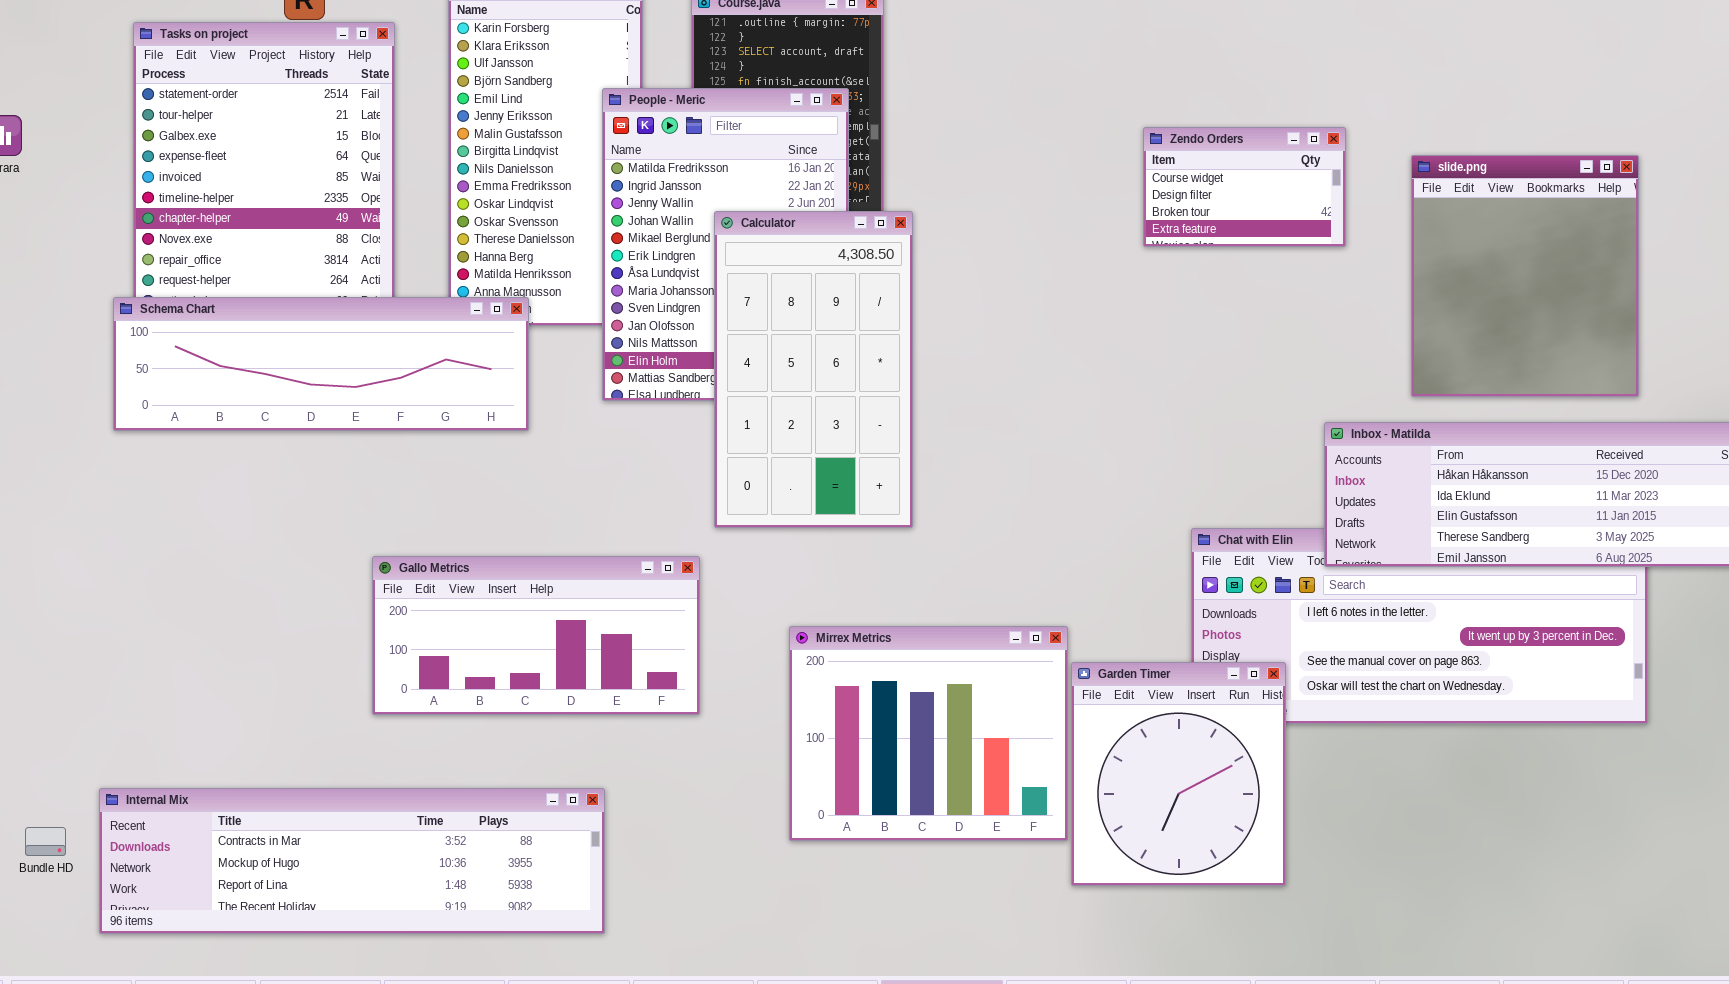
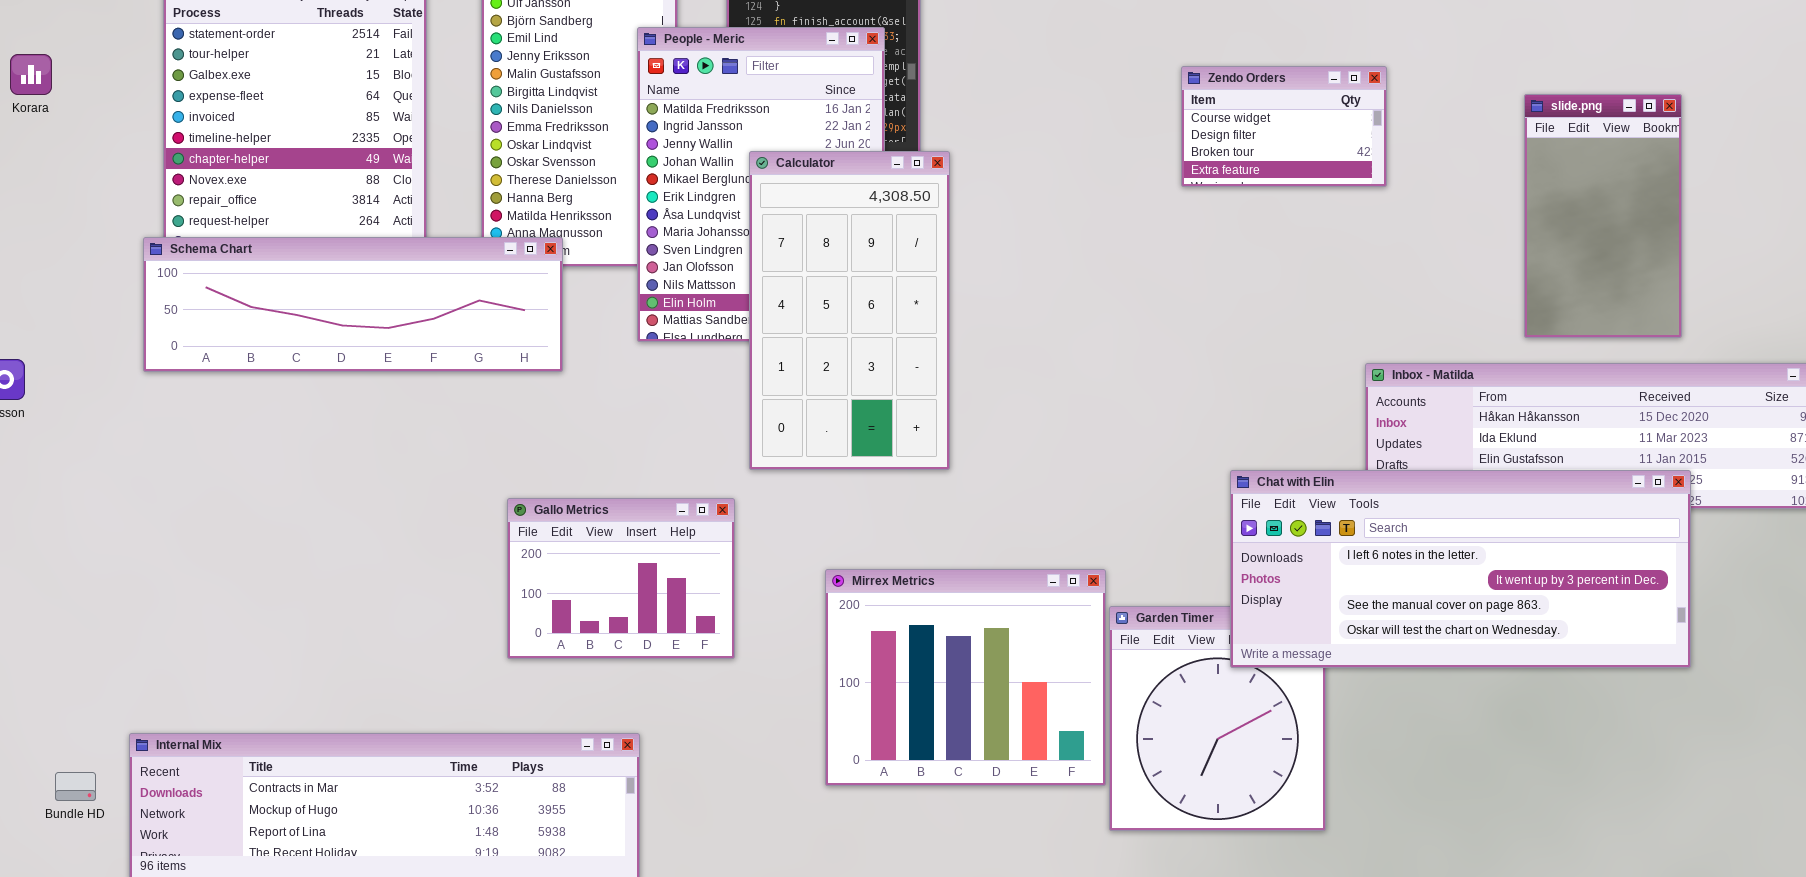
slide.png: [1411,155,1639,397] -> [1524,94,1682,338], resized
Chat with Elin: [1191,528,1648,724] -> [1230,470,1691,668], raised
Gallo Metrics: [372,556,700,715] -> [507,498,735,659], resized

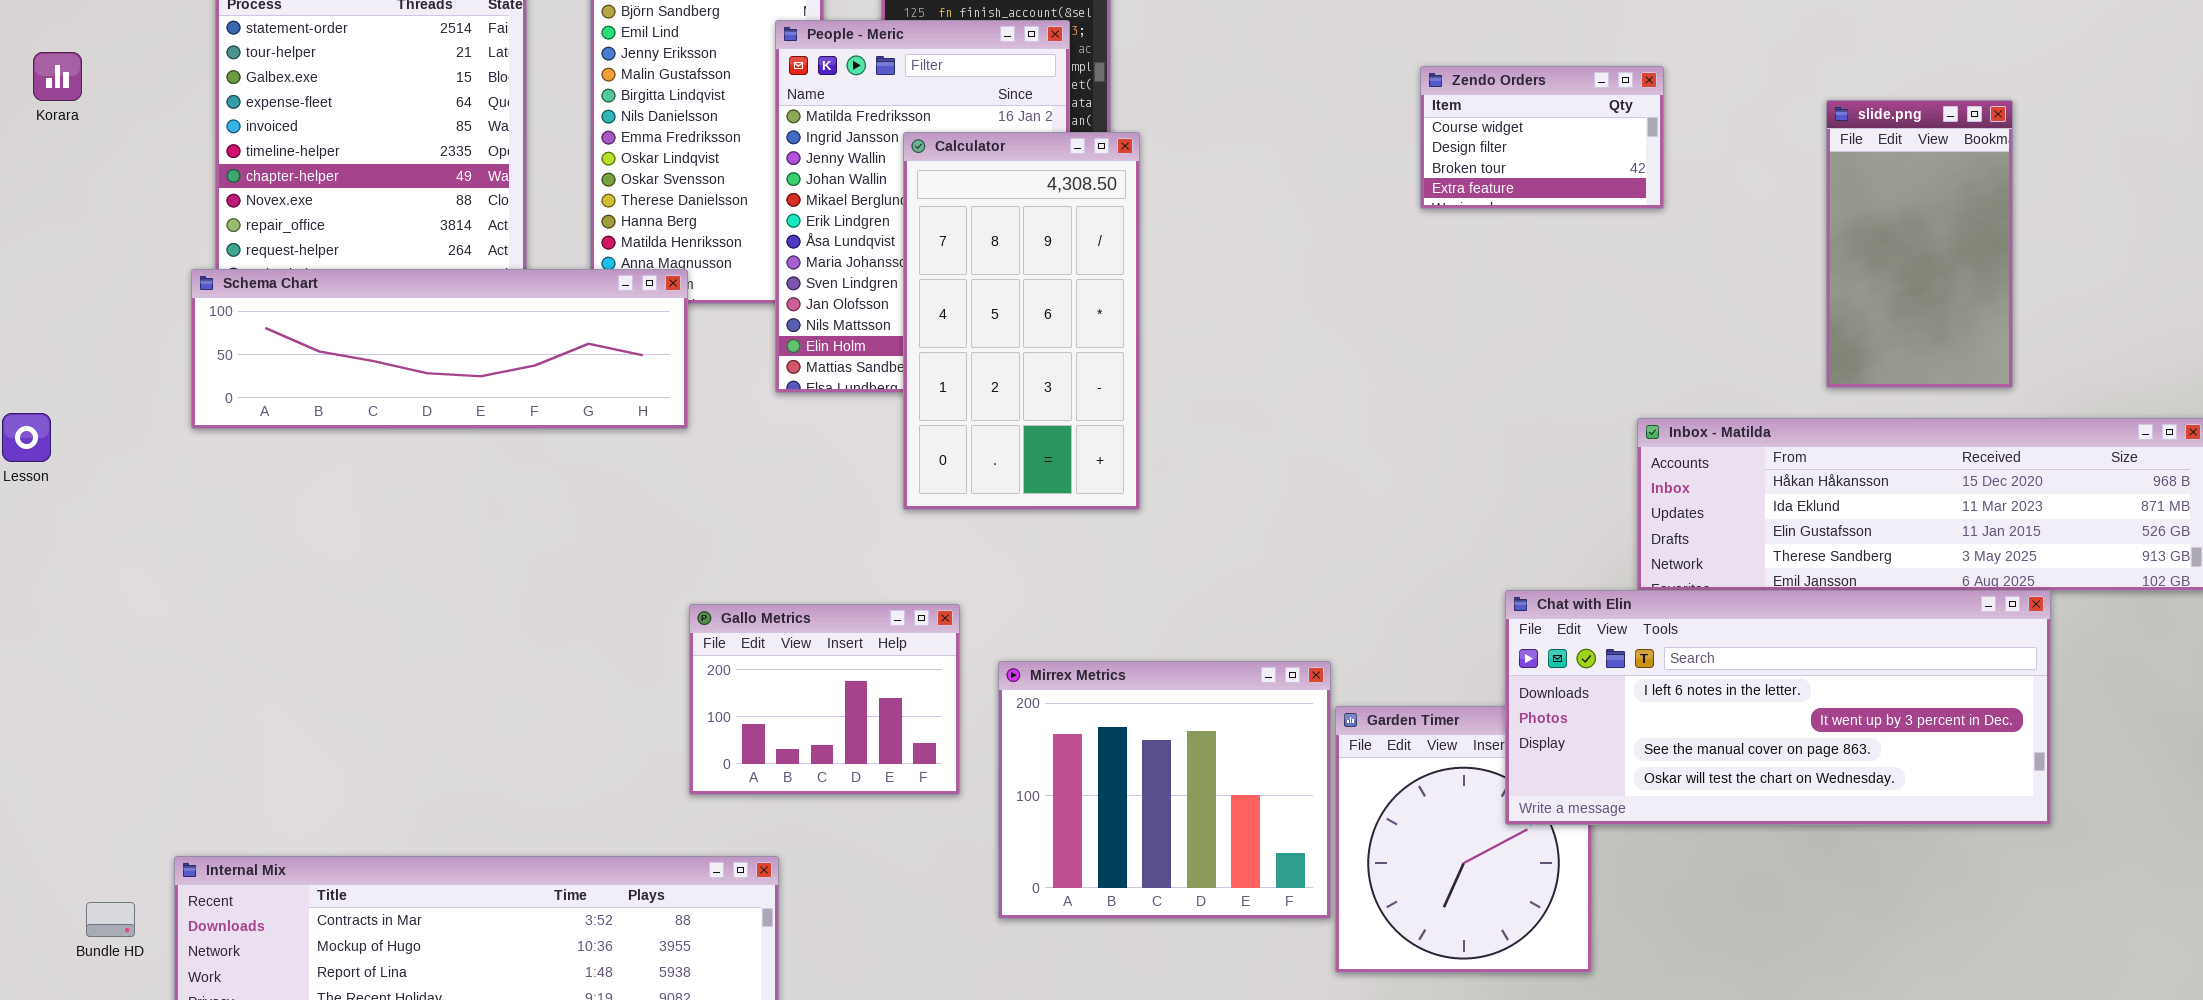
Calculator: [749,151,950,470] -> [903,132,1140,510], moved
Chat with Elin: [1230,470,1691,668] -> [1505,590,2051,825], moved
Gallo Metrics: [507,498,735,659] -> [689,604,960,795], moved

